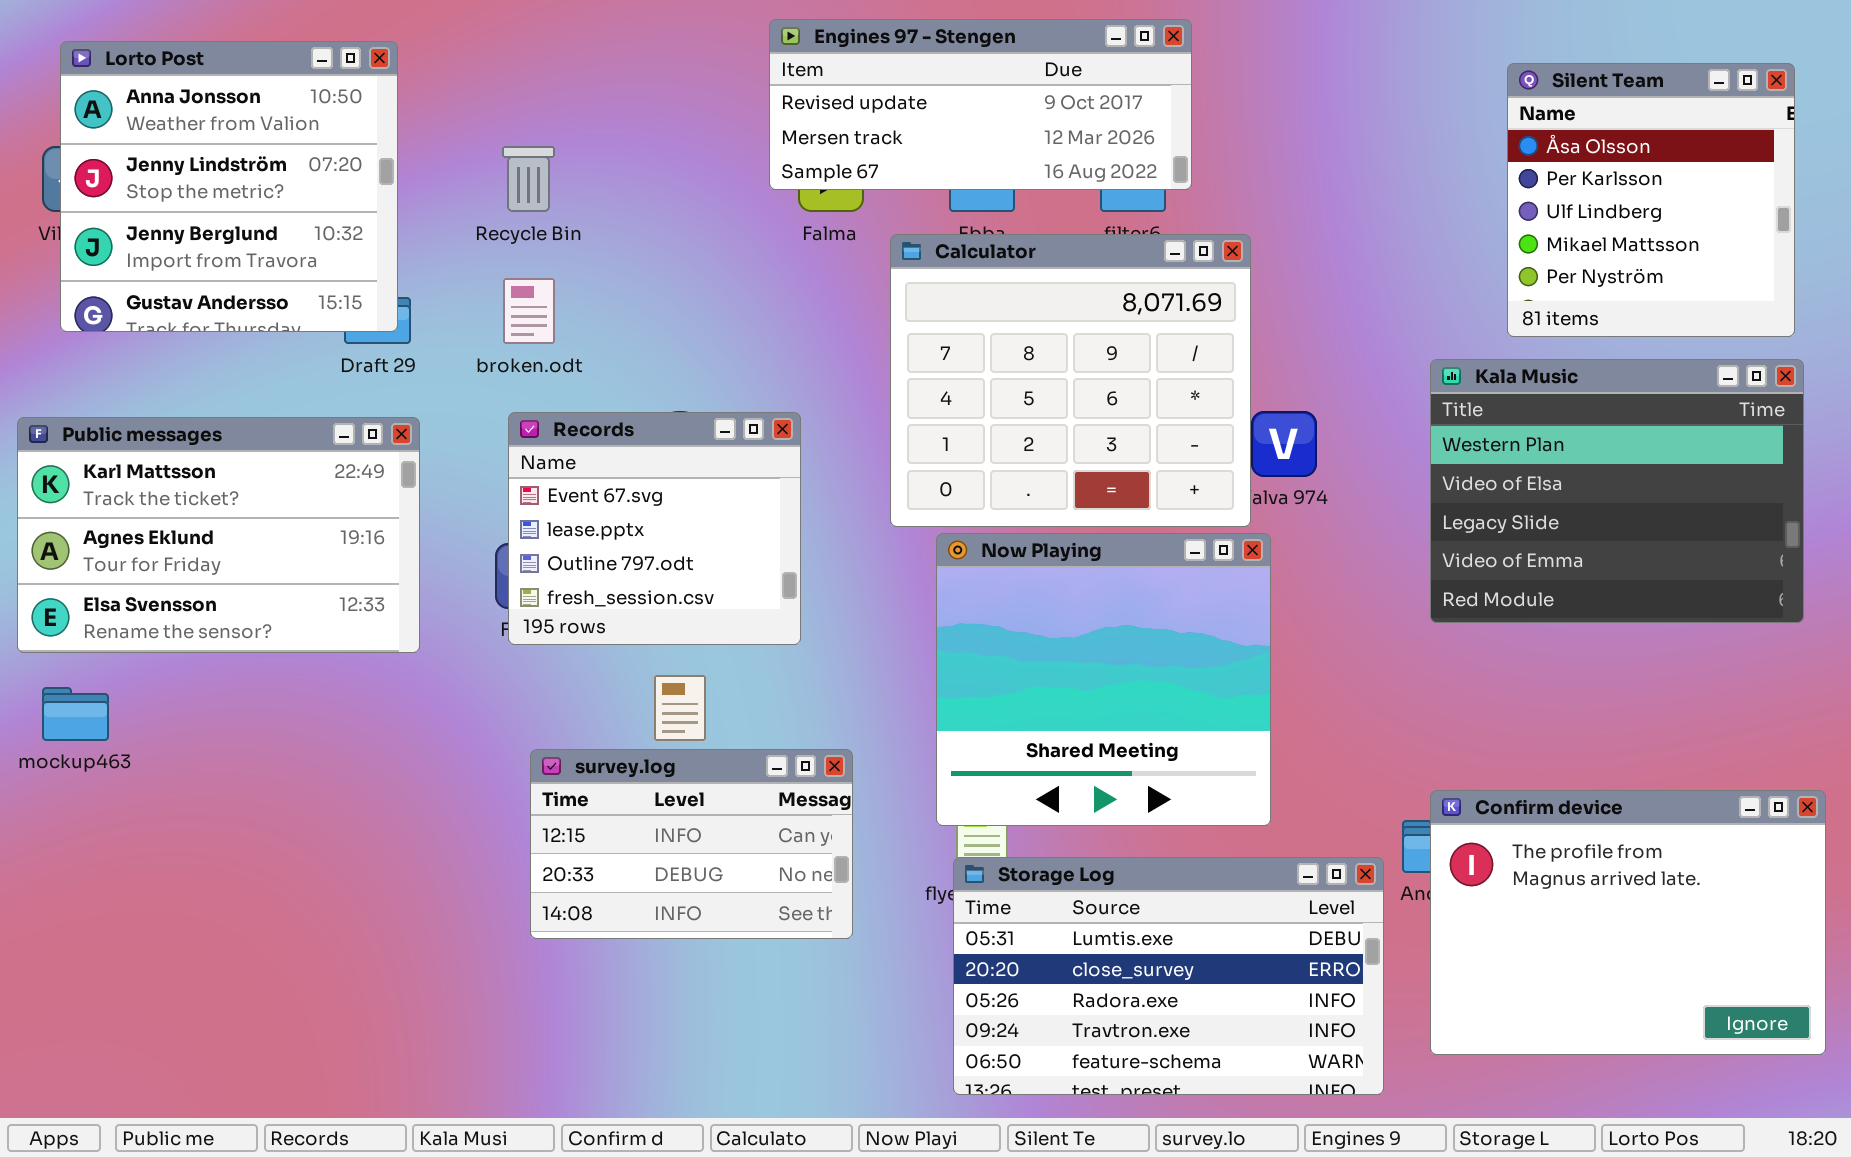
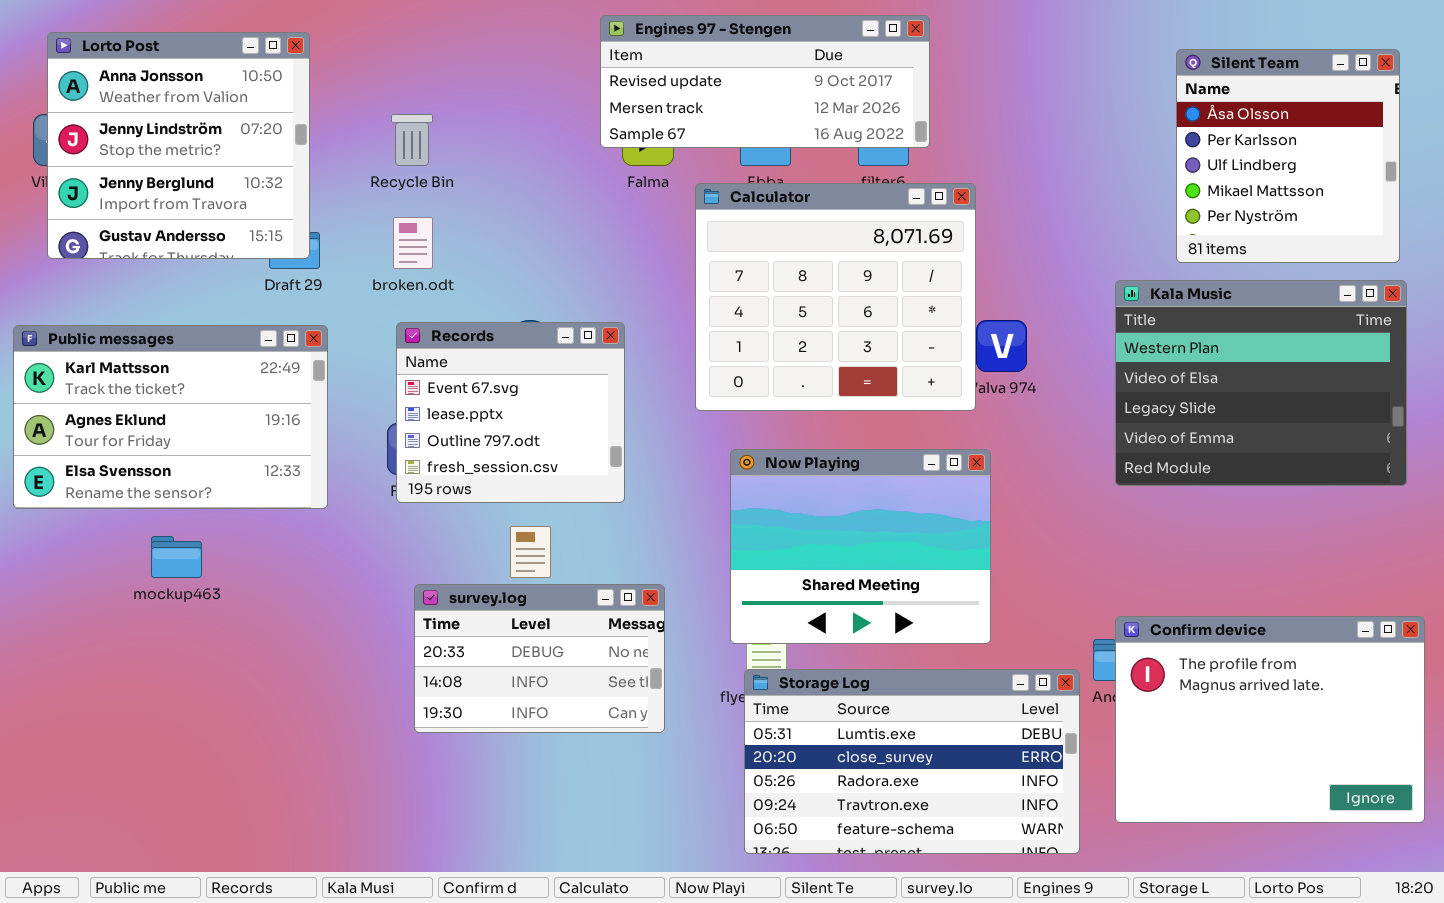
Now Playing: [936,533,1271,826] -> [730,449,991,644], resized
mockup463: [42,687,109,741] -> [151,536,202,578], moved
survey.log: [530,749,853,939] -> [414,584,665,733], scrolled down 1 row

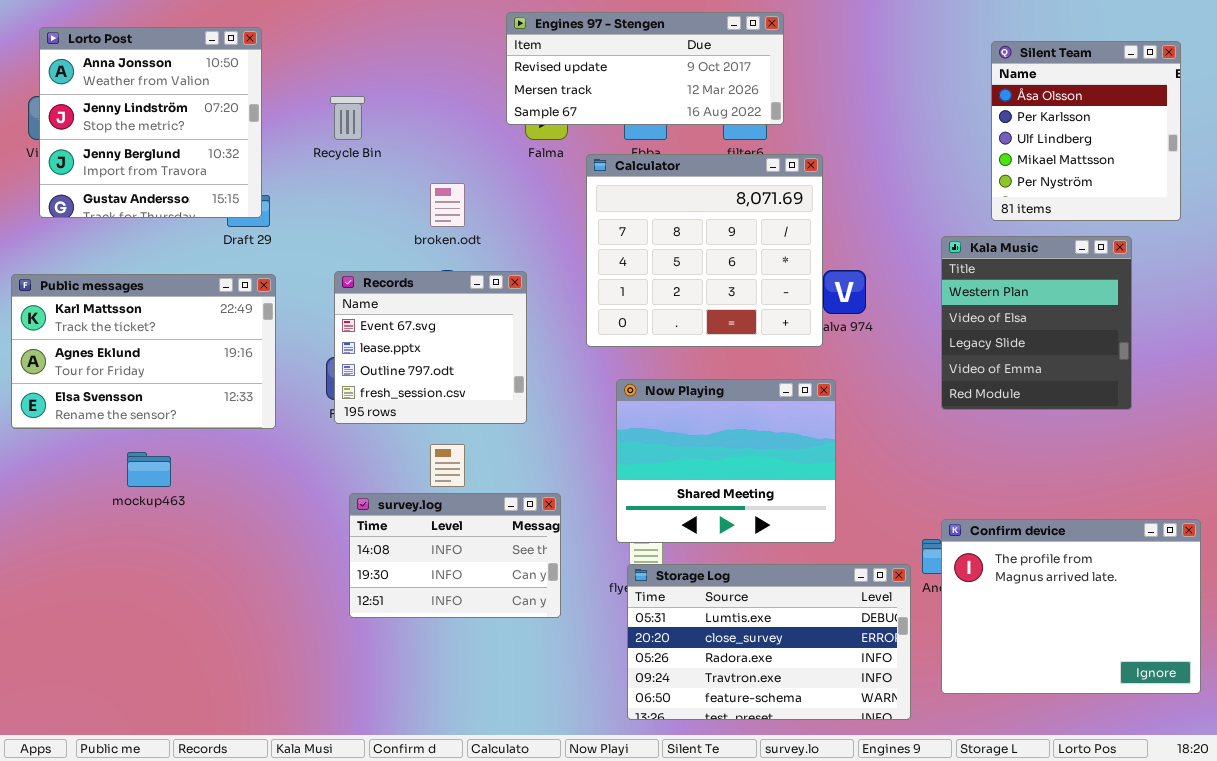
broken.odt: [393,217,433,269] -> [430,183,465,227], moved
Kala Music: [1115,280,1407,486] -> [941,236,1132,410], resized
survey.log: [414,584,665,733] -> [349,493,561,618], scrolled down 1 row

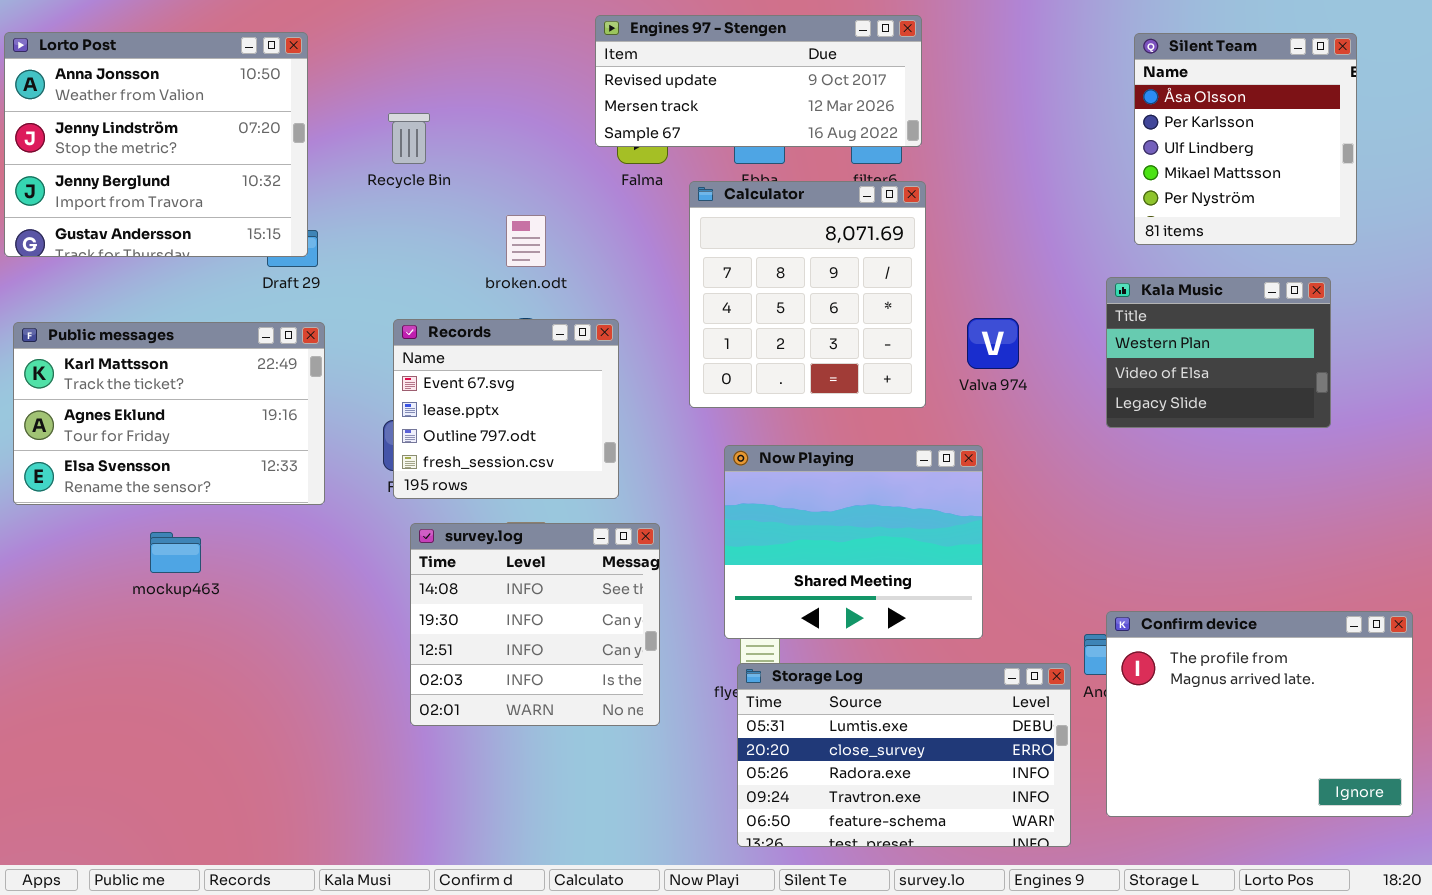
Lorto Post: [39,27,262,218] -> [4,32,308,257], resized
Silent Team: [991,41,1181,221] -> [1134,33,1357,245], moved
Calculator: [586,154,823,347] -> [689,181,926,408], resized
Kala Music: [941,236,1132,410] -> [1106,277,1331,428], resized
survey.log: [349,493,561,618] -> [410,523,660,726], resized

